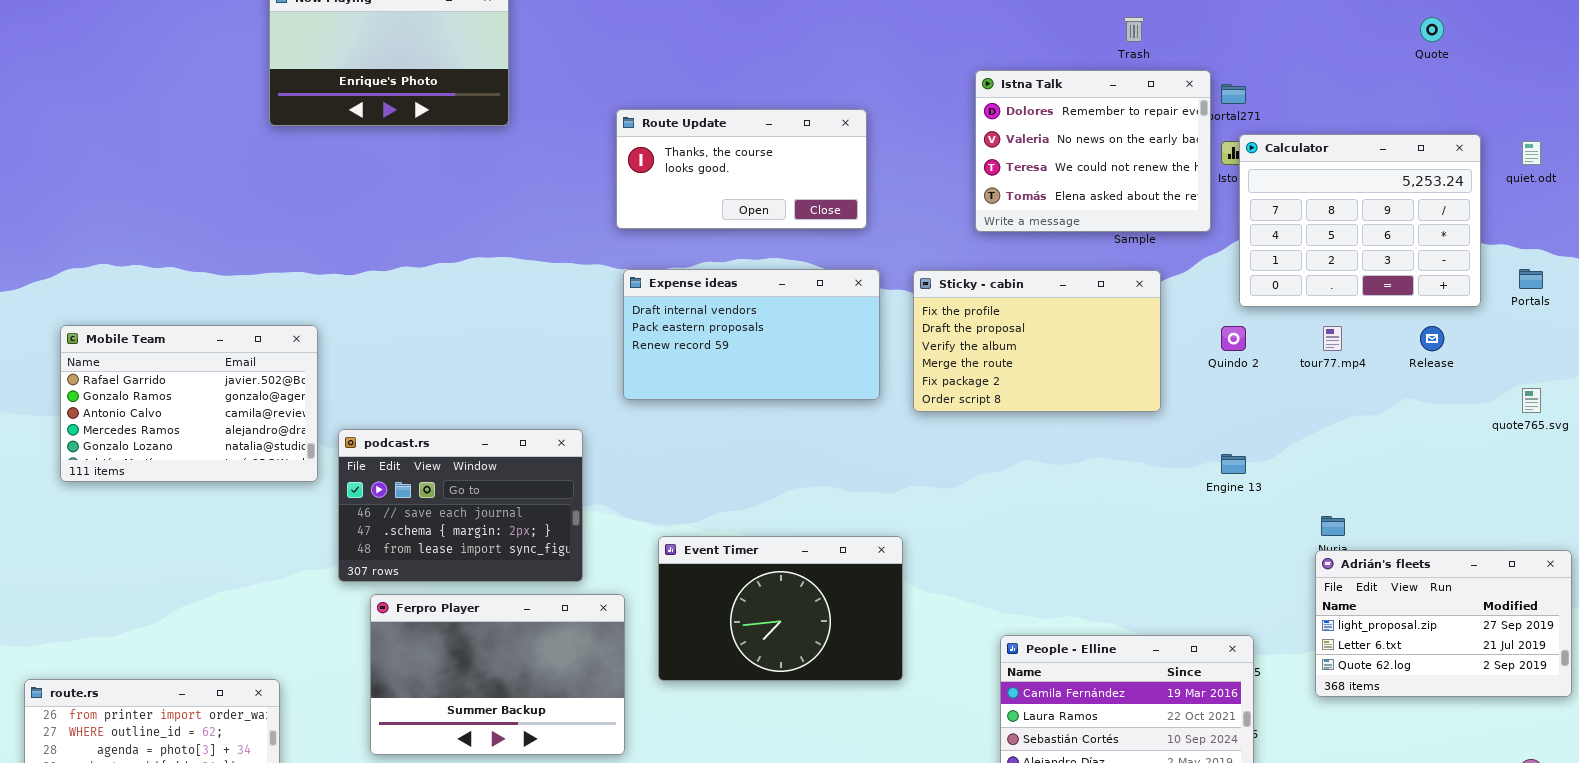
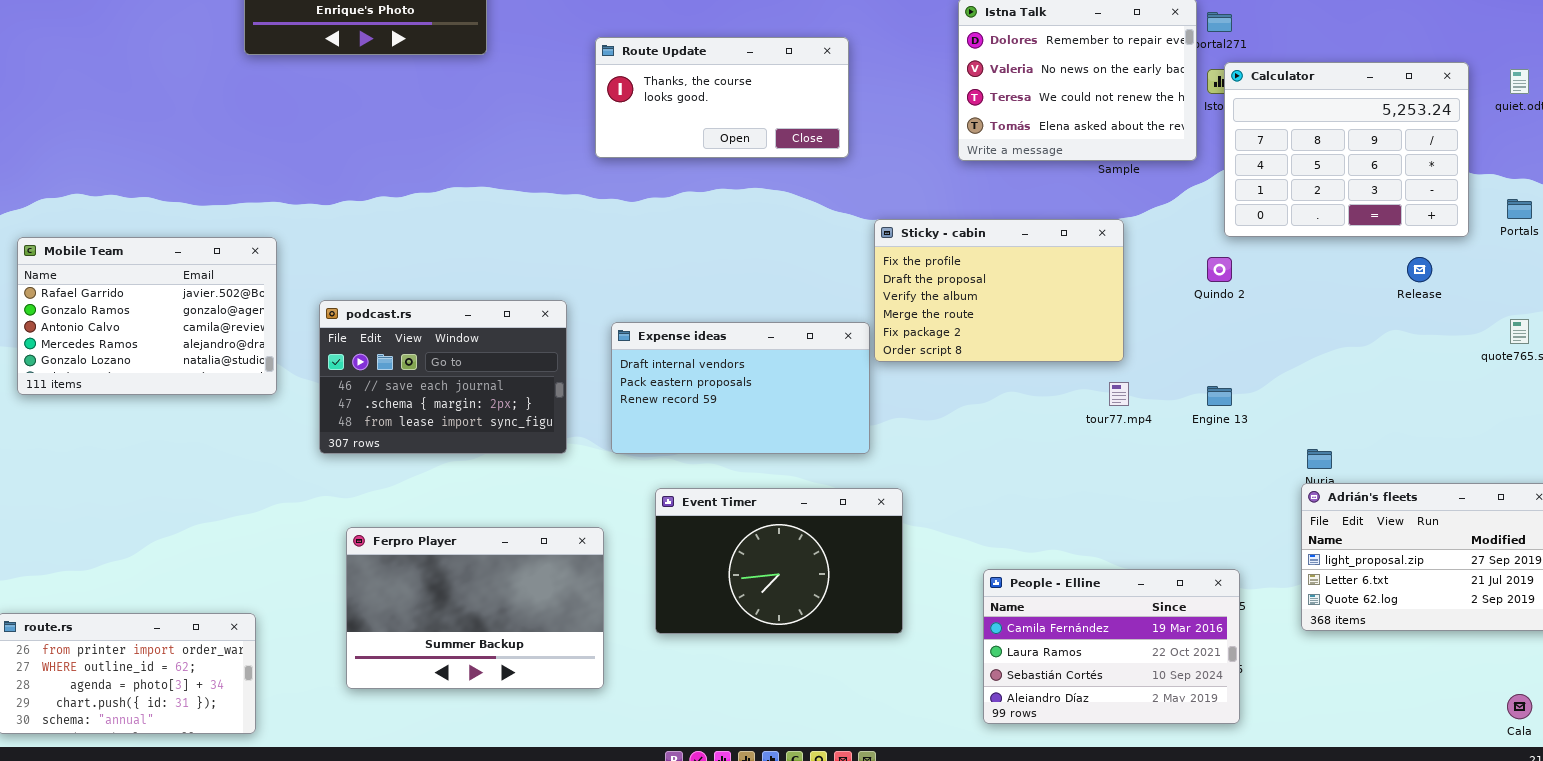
Expense ideas: [623,269,880,400] -> [611,322,870,454], moved
Sticky - cabin: [913,270,1161,412] -> [874,219,1124,362], moved
Mobile Team: [60,325,318,482] -> [17,237,277,395], moved
tour77.mp4: [1323,326,1342,351] -> [1109,382,1129,406], moved
podcast.rs: [338,429,583,582] -> [319,300,567,454], moved
Event Timer: [658,536,903,681] -> [655,488,903,634], moved

